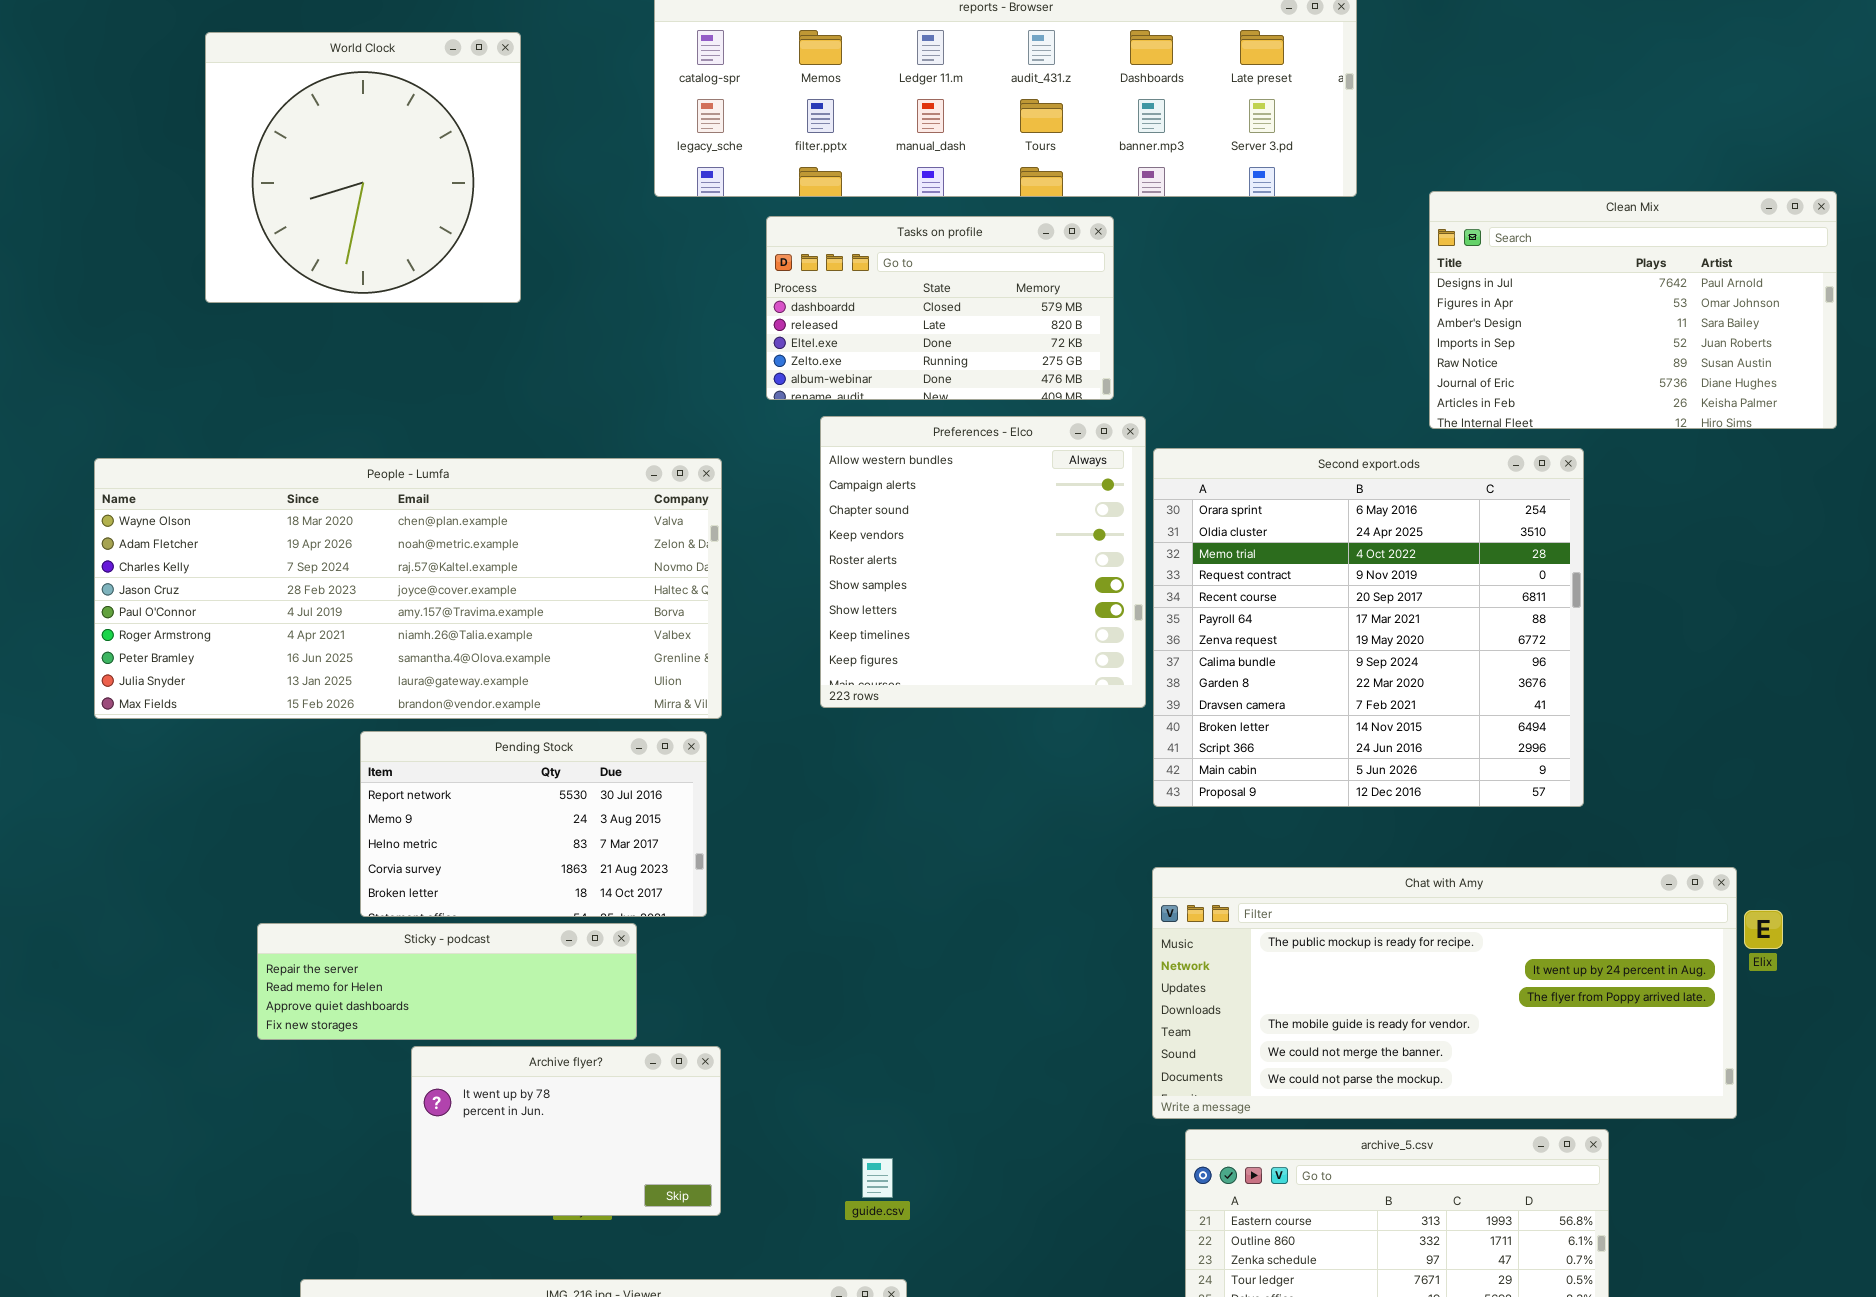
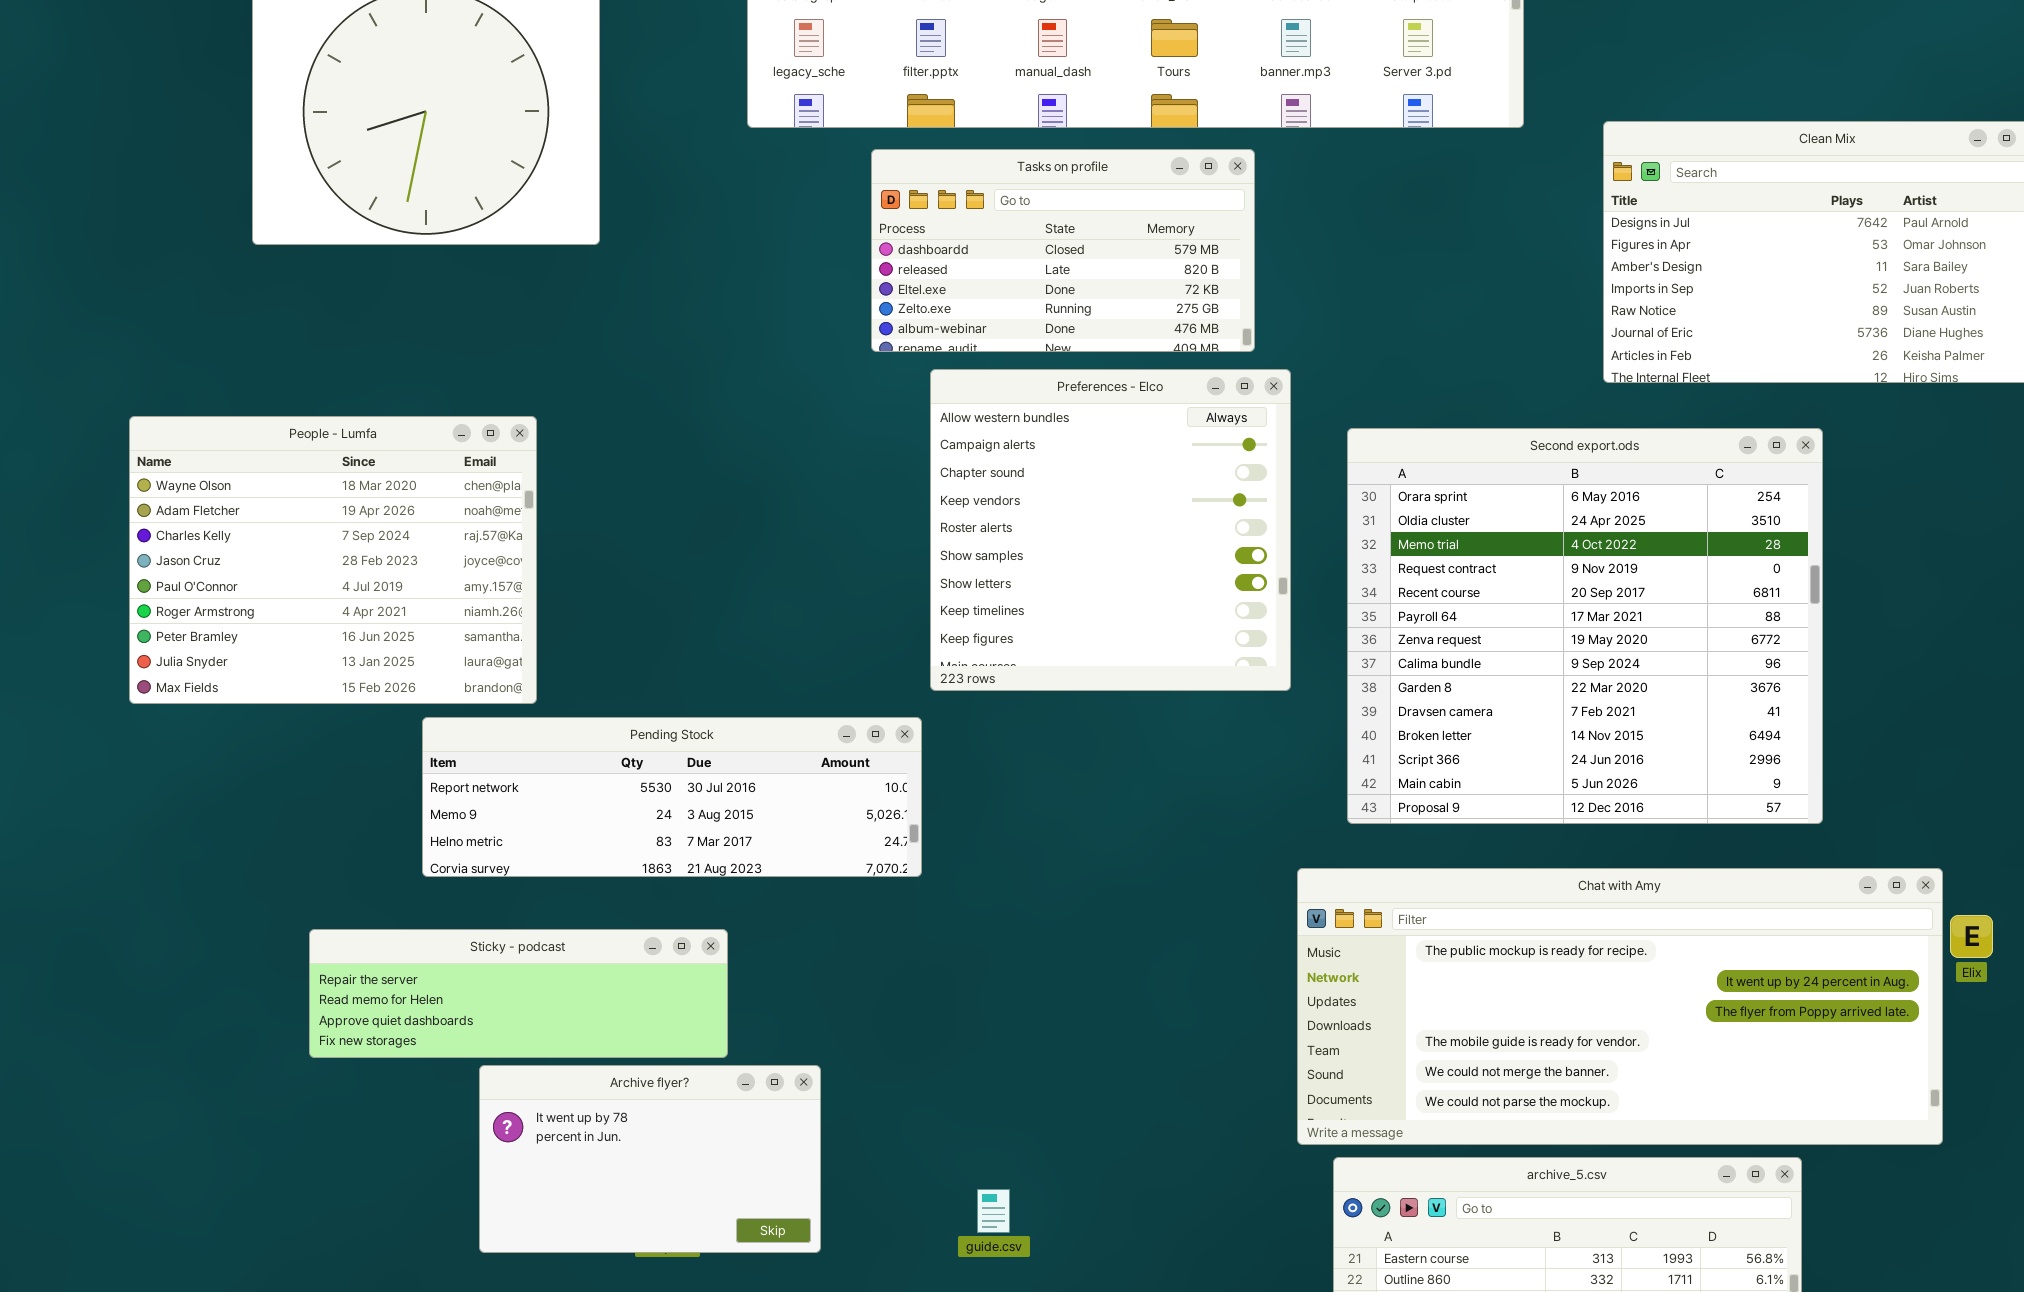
Second export.ods: [1153,448,1584,807] -> [1347,428,1823,824], moved
People - Lumfa: [94,458,722,719] -> [129,416,537,704], resized
Pending Stock: [360,731,707,917] -> [422,717,922,877], resized

